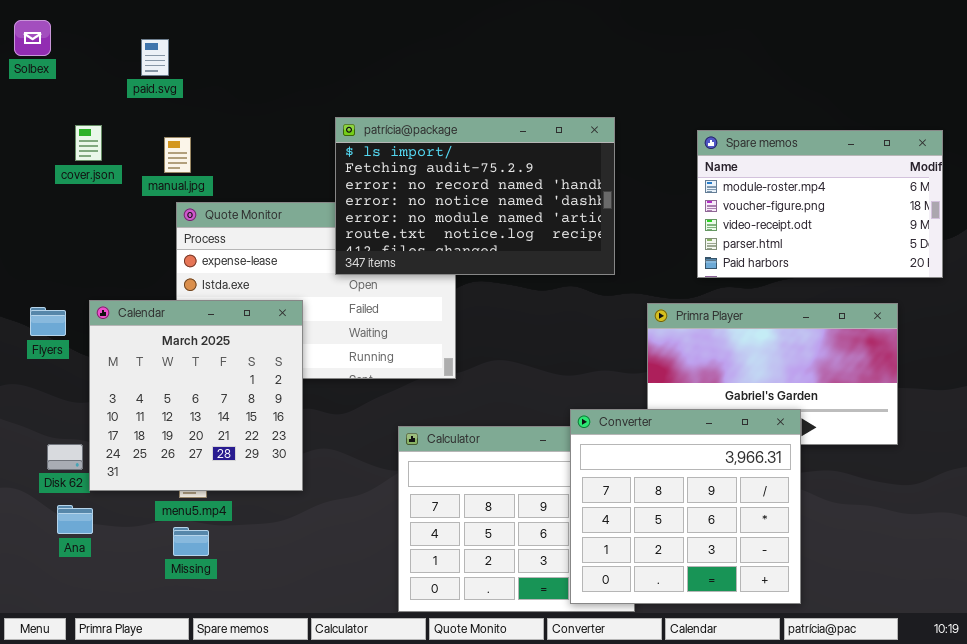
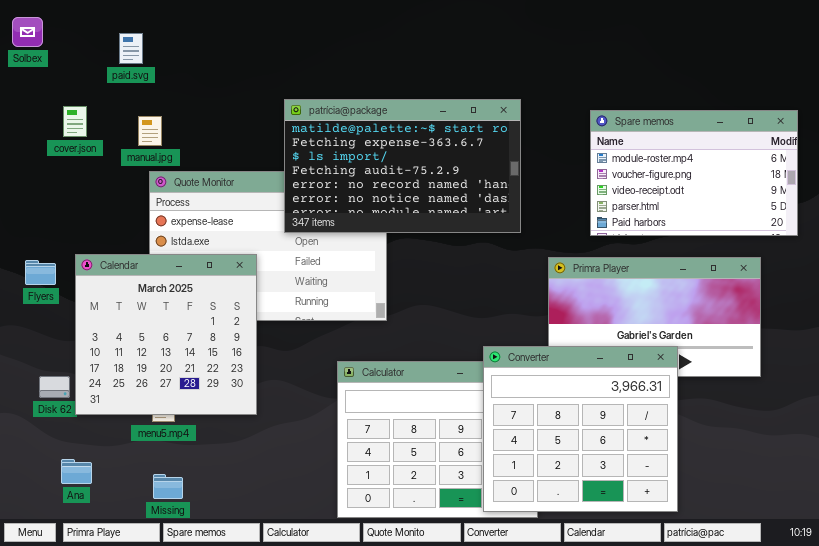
patrícia@package: [335,117,615,275] -> [284,99,521,233], scrolled up 2 rows
Ana: [57,505,93,534] -> [61,459,92,484], moved
Missing: [173,527,209,556] -> [153,474,183,499], moved

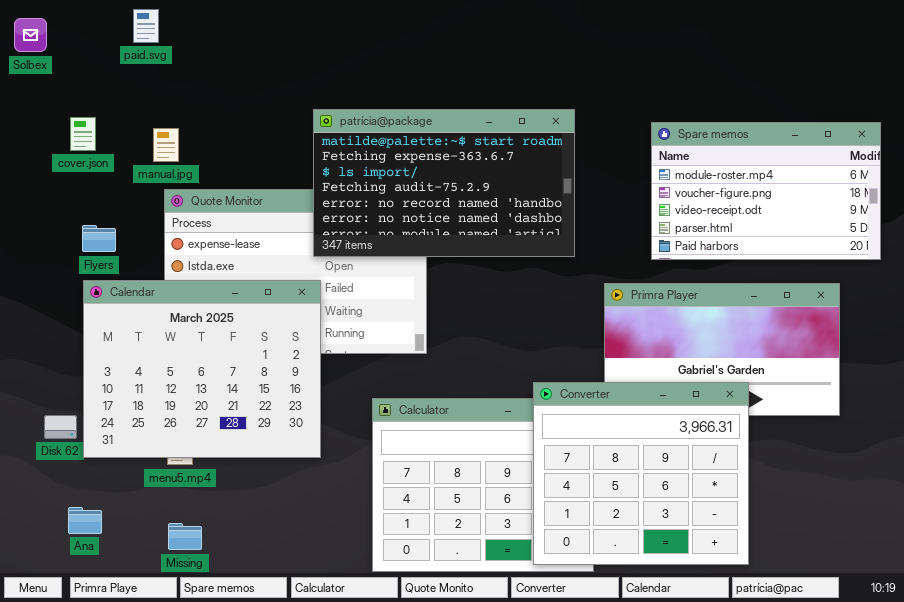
paid.svg: [119,33,143,64] -> [133,9,159,43], moved
Calendar: [75,254,257,415] -> [83,280,321,458], resized
Flyers: [25,260,56,285] -> [82,225,116,252], moved

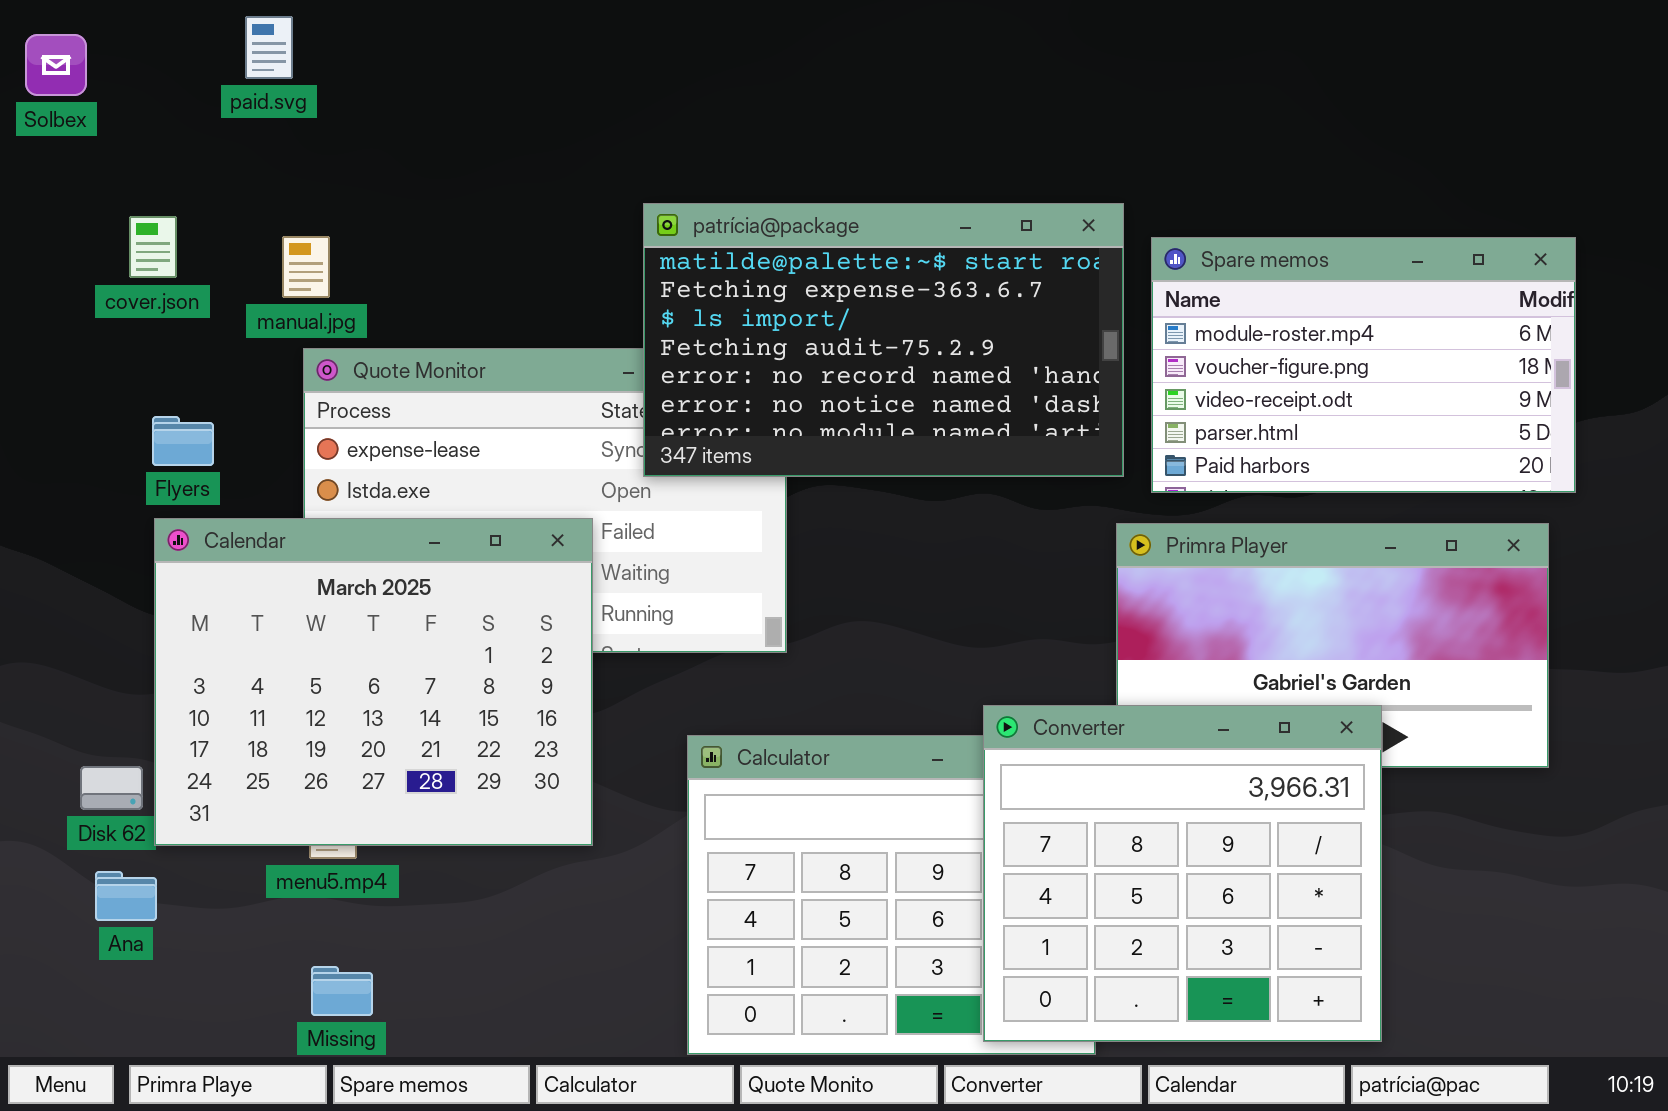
patrícia@package: [313,109,575,257] -> [643,203,1124,477], moved
Spare memos: [651,122,881,260] -> [1151,237,1576,493], moved
Ana: [68,507,102,534] -> [95,871,157,921], moved

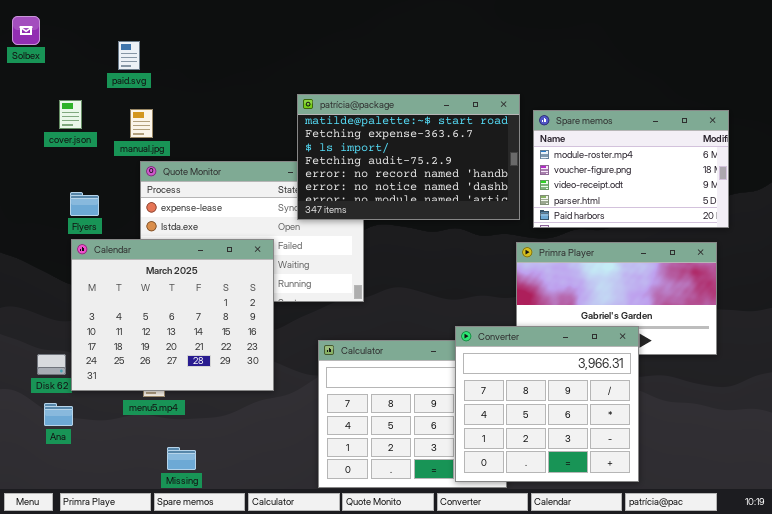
paid.svg: [245,16,293,79] -> [118,41,140,70], moved
Missing: [311,966,373,1016] -> [167,447,196,470], moved

